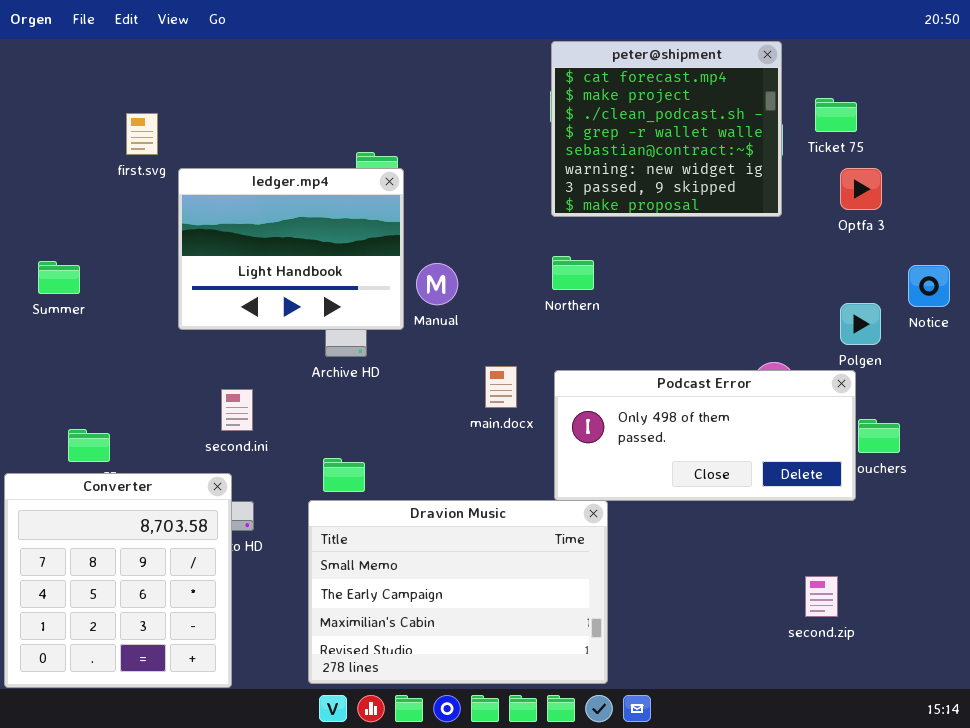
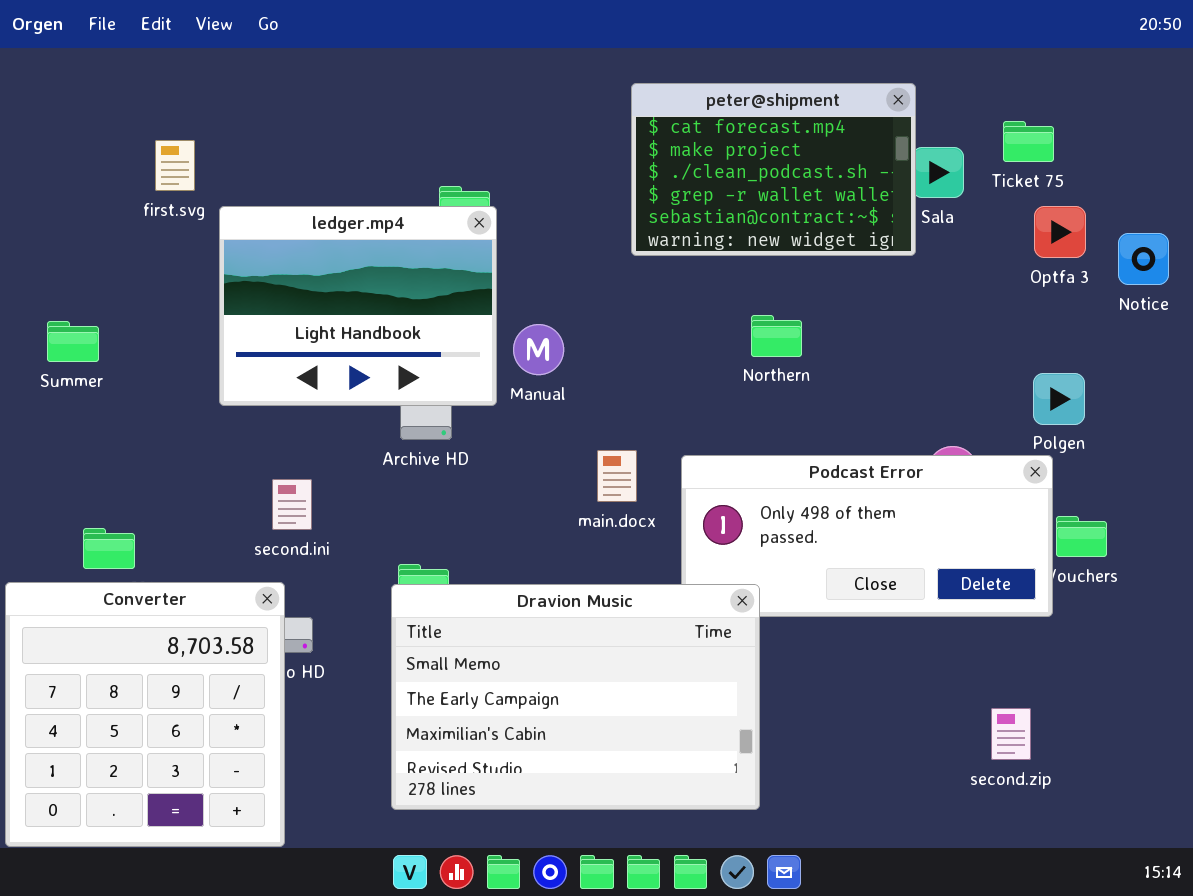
peter@shipment: [551,41,782,217] -> [631,83,916,256], moved, resized
Northern: [552,256,594,290] -> [751,315,802,357], moved
Notice: [908,265,950,307] -> [1118,233,1169,285], moved
Dravion Music: [308,500,608,684] -> [391,584,760,810], moved

